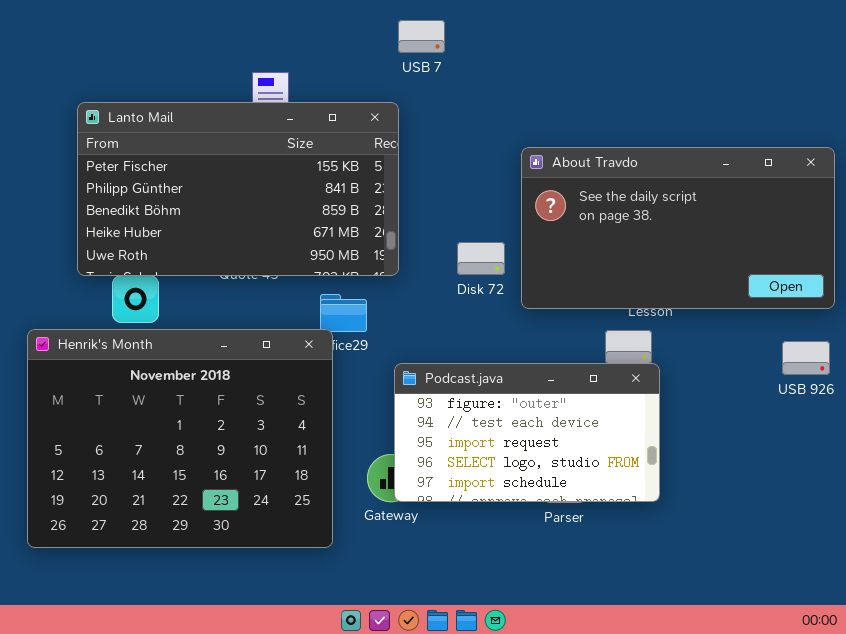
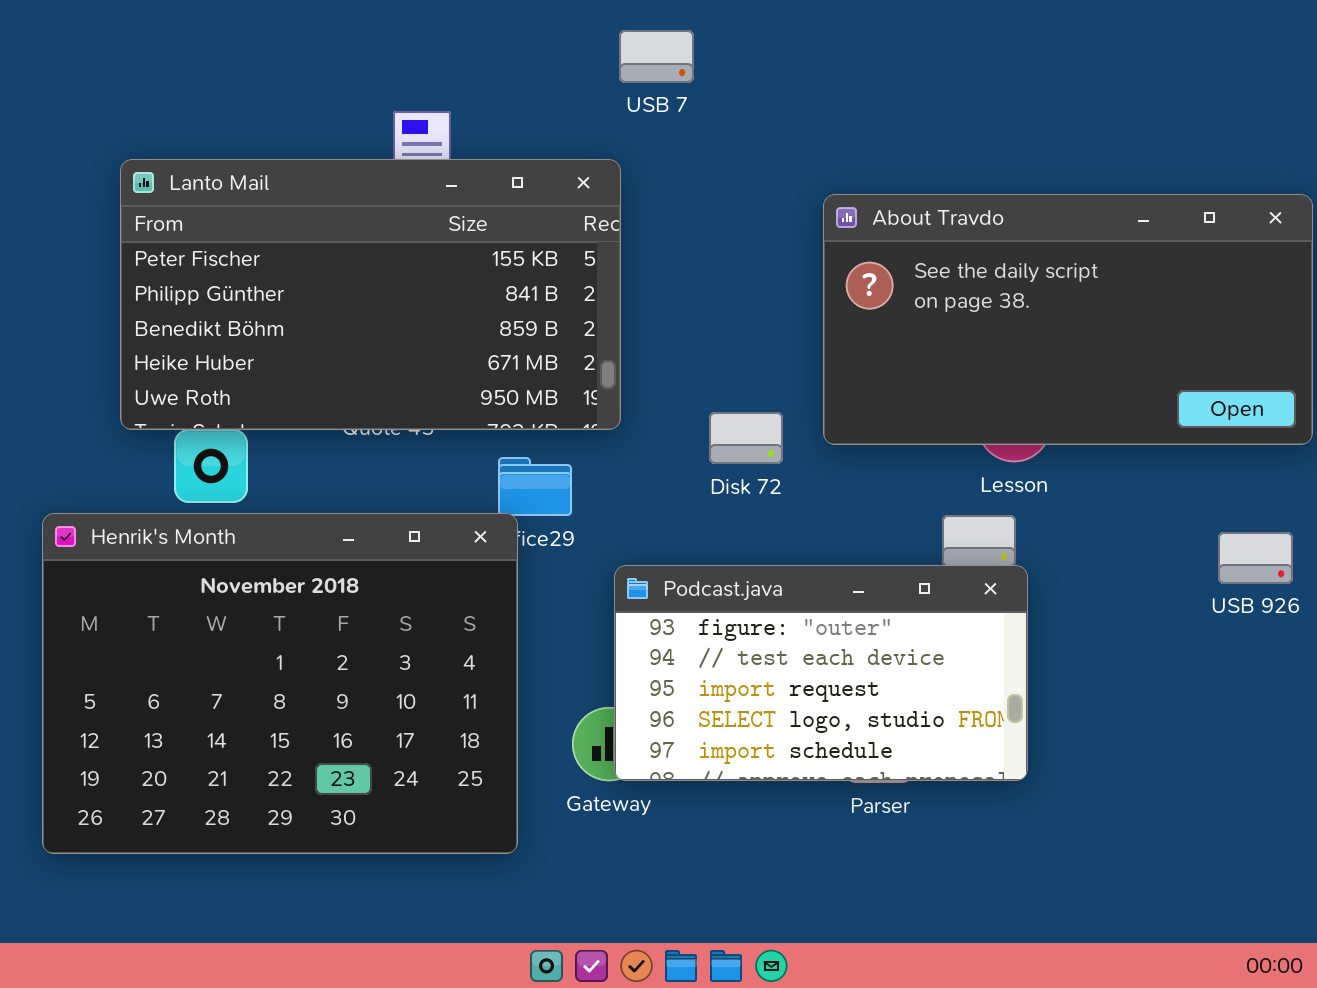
About Travdo: [521,147,835,309] -> [823,194,1313,445], moved
Disk 72: [457,242,505,275] -> [709,412,783,464], moved

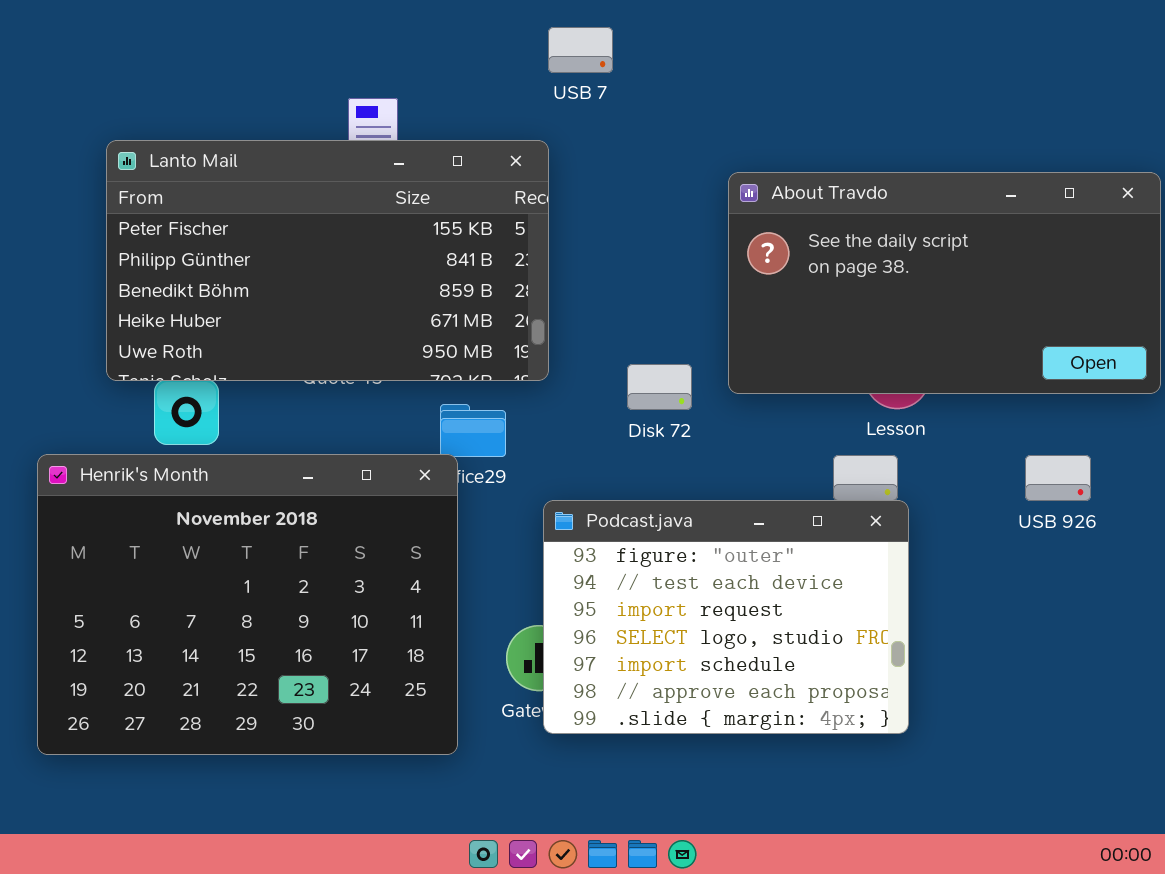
USB 926: [1218,532,1293,584] -> [1025,455,1091,501], moved
Podcast.java: [614,565,1028,781] -> [543,500,909,734], resized

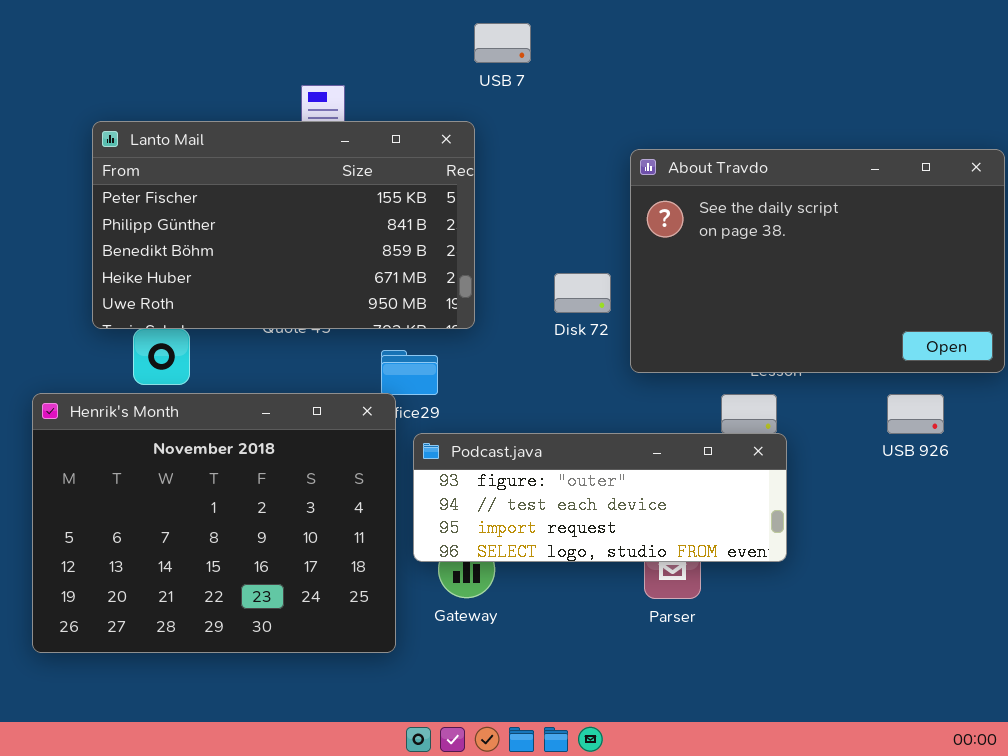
About Travdo: [728,172,1161,394] -> [630,149,1005,373], resized
Disk 72: [627,364,692,410] -> [554,273,611,313], moved
Podcast.java: [543,500,909,734] -> [413,433,787,562], resized

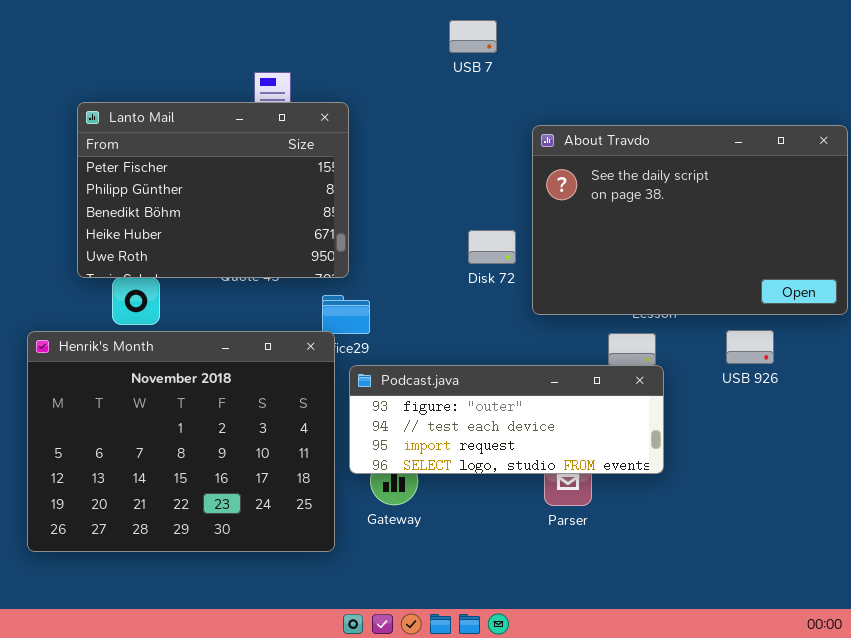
USB 7: [474,23,531,63] -> [449,20,497,53], moved
Lanto Mail: [92,121,475,329] -> [77,102,349,278], resized
USB 926: [887,394,944,434] -> [726,330,774,364], moved

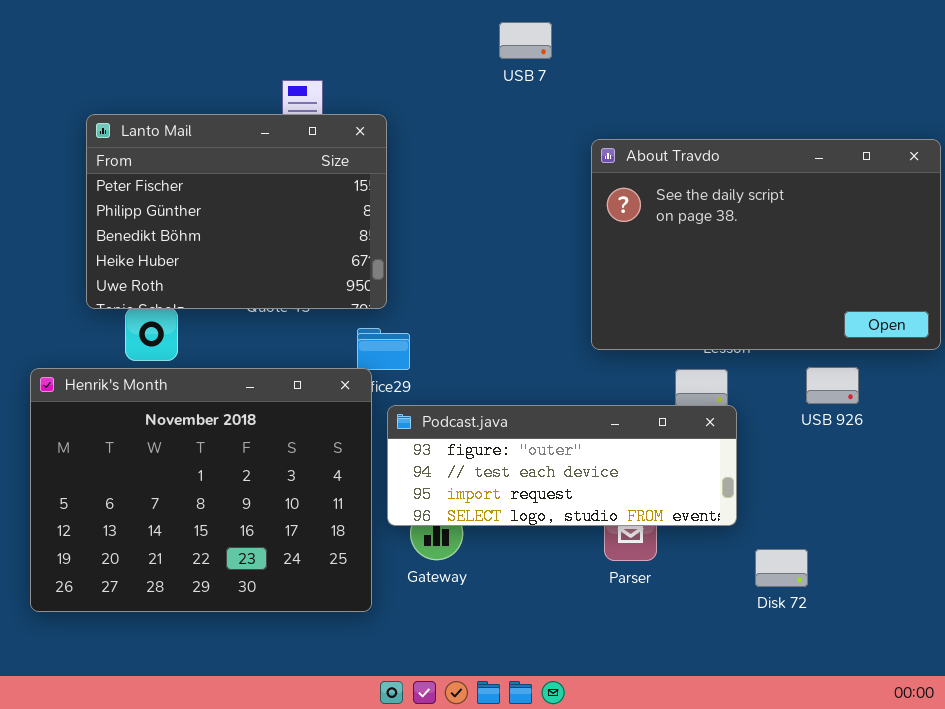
Disk 72: [468,230,516,264] -> [755,549,808,587], moved

